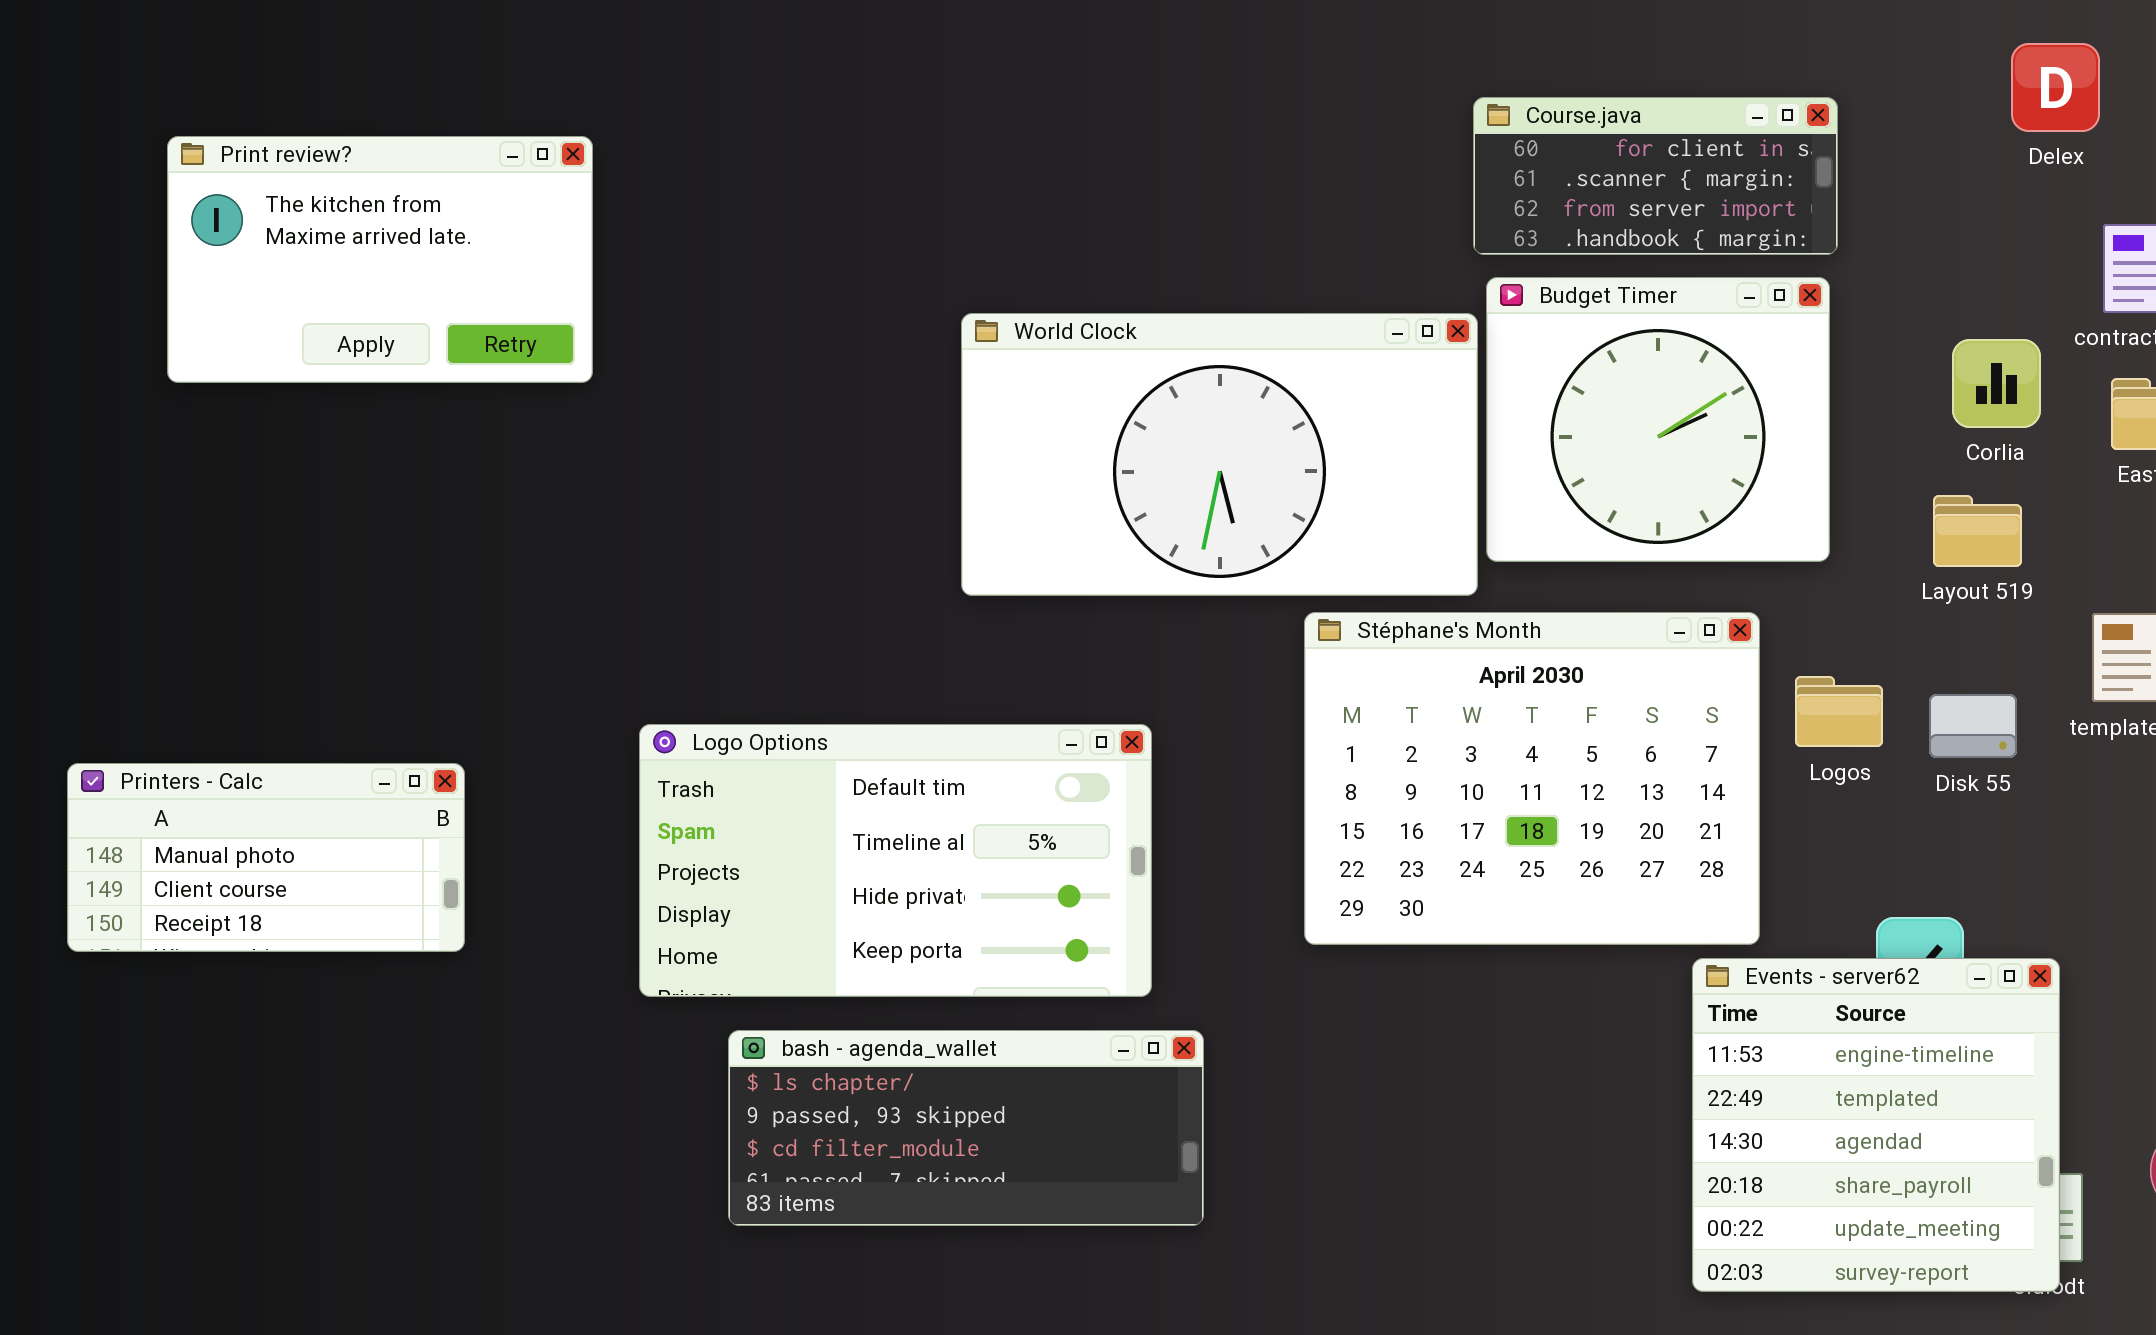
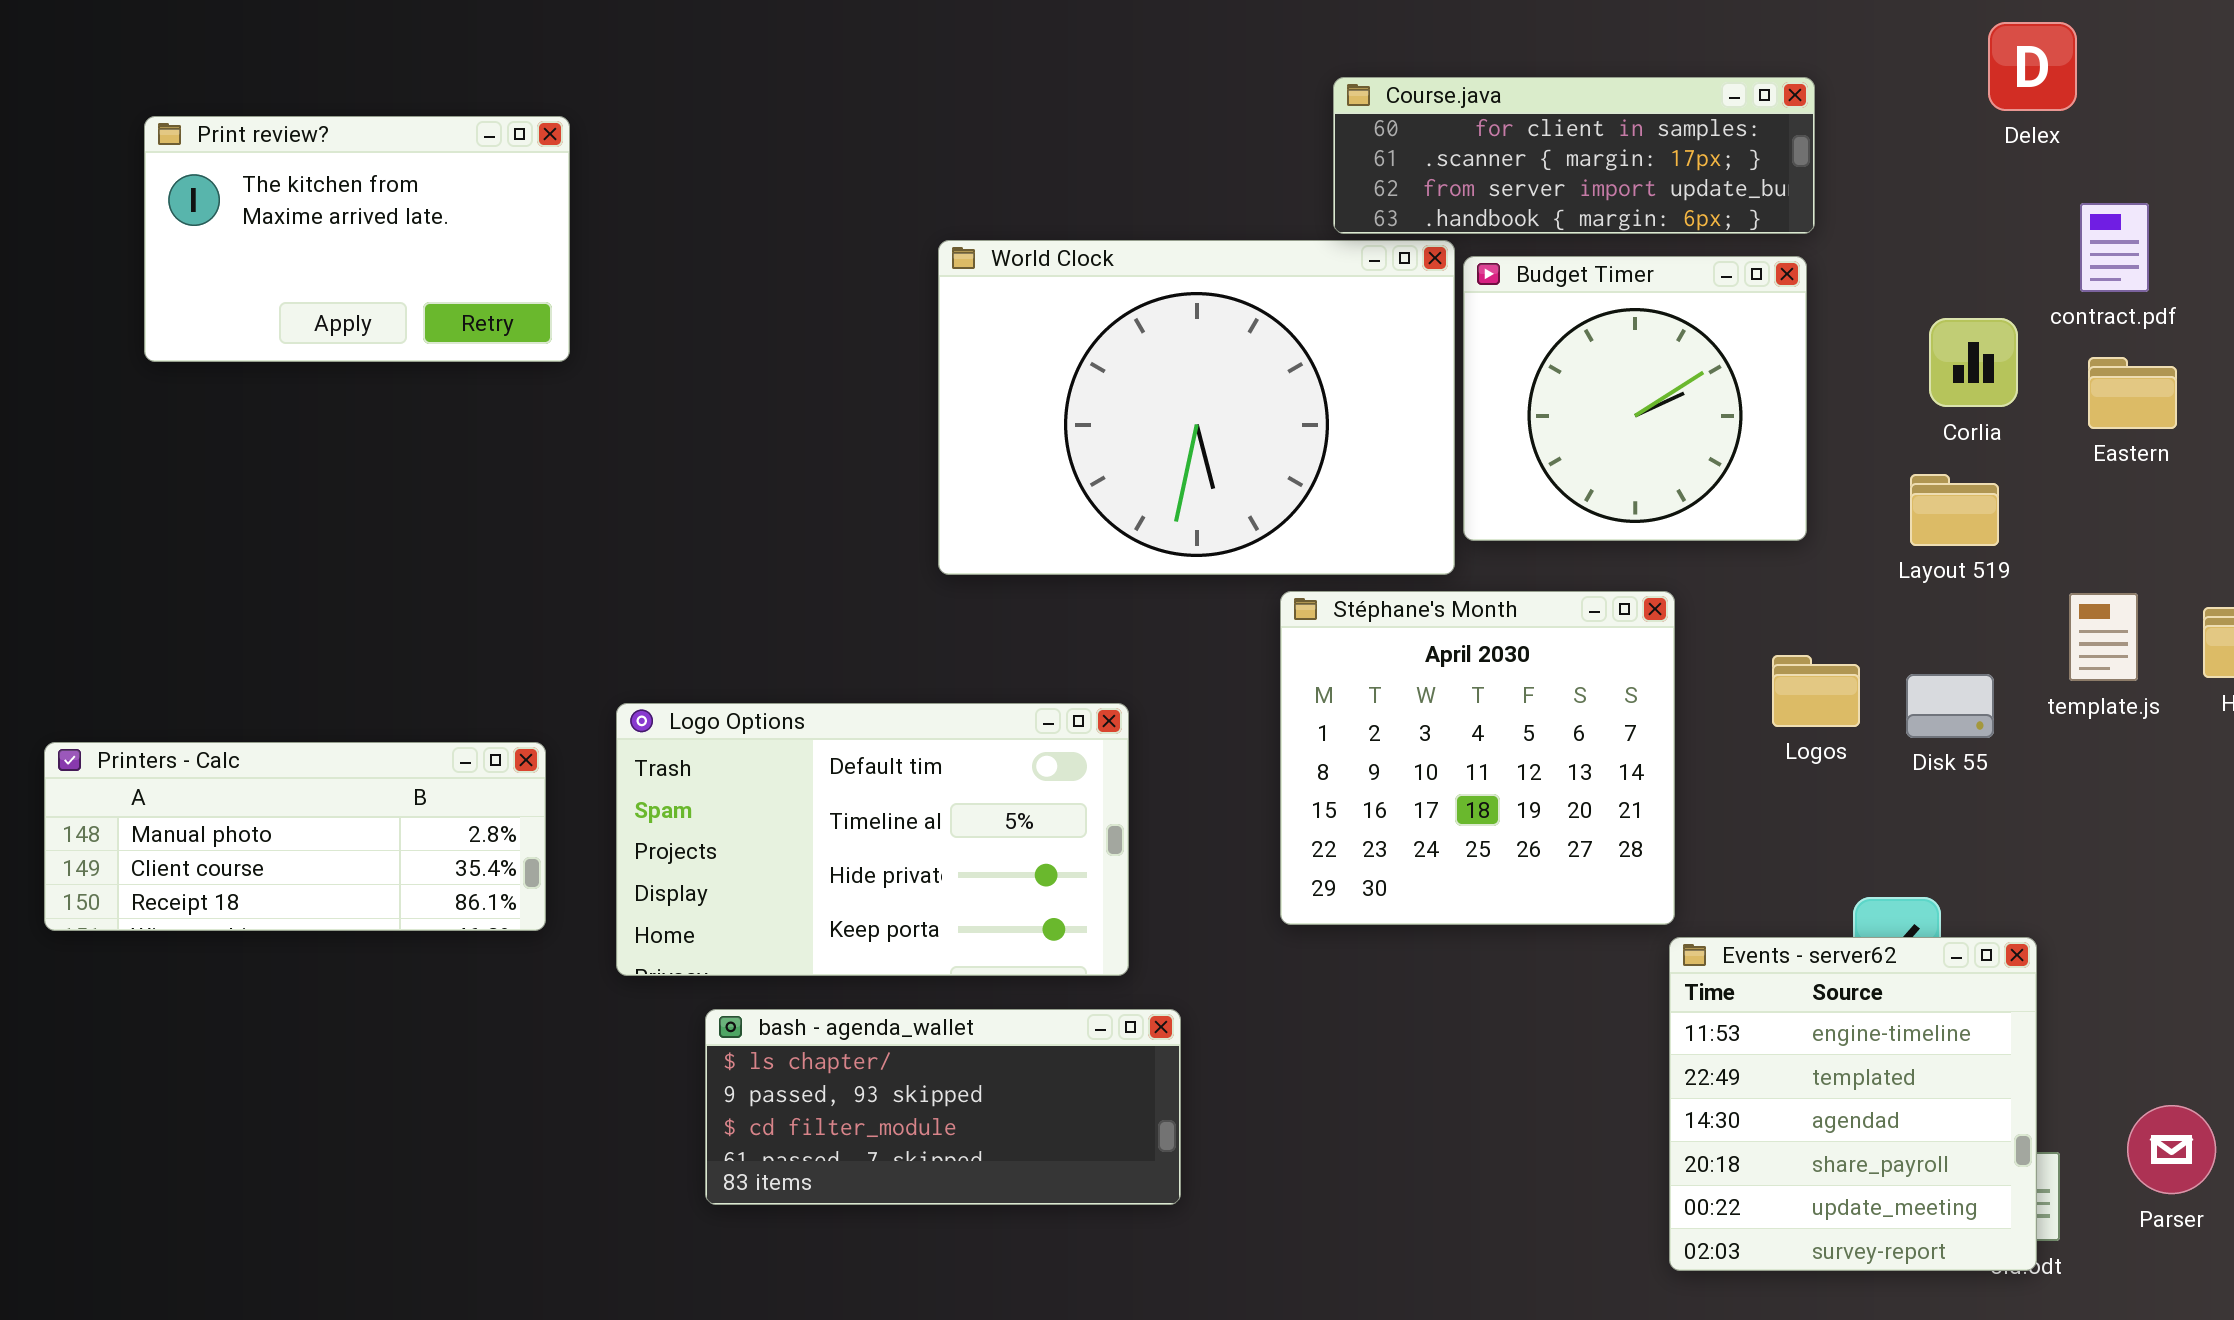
Course.java: [1473,97,1838,255] -> [1333,77,1815,234], resized
World Clock: [961,313,1478,596] -> [938,240,1455,575], resized
Stéphane's Month: [1304,612,1760,945] -> [1280,591,1675,925], resized
Printers - Calc: [67,763,465,952] -> [44,742,546,931], resized

